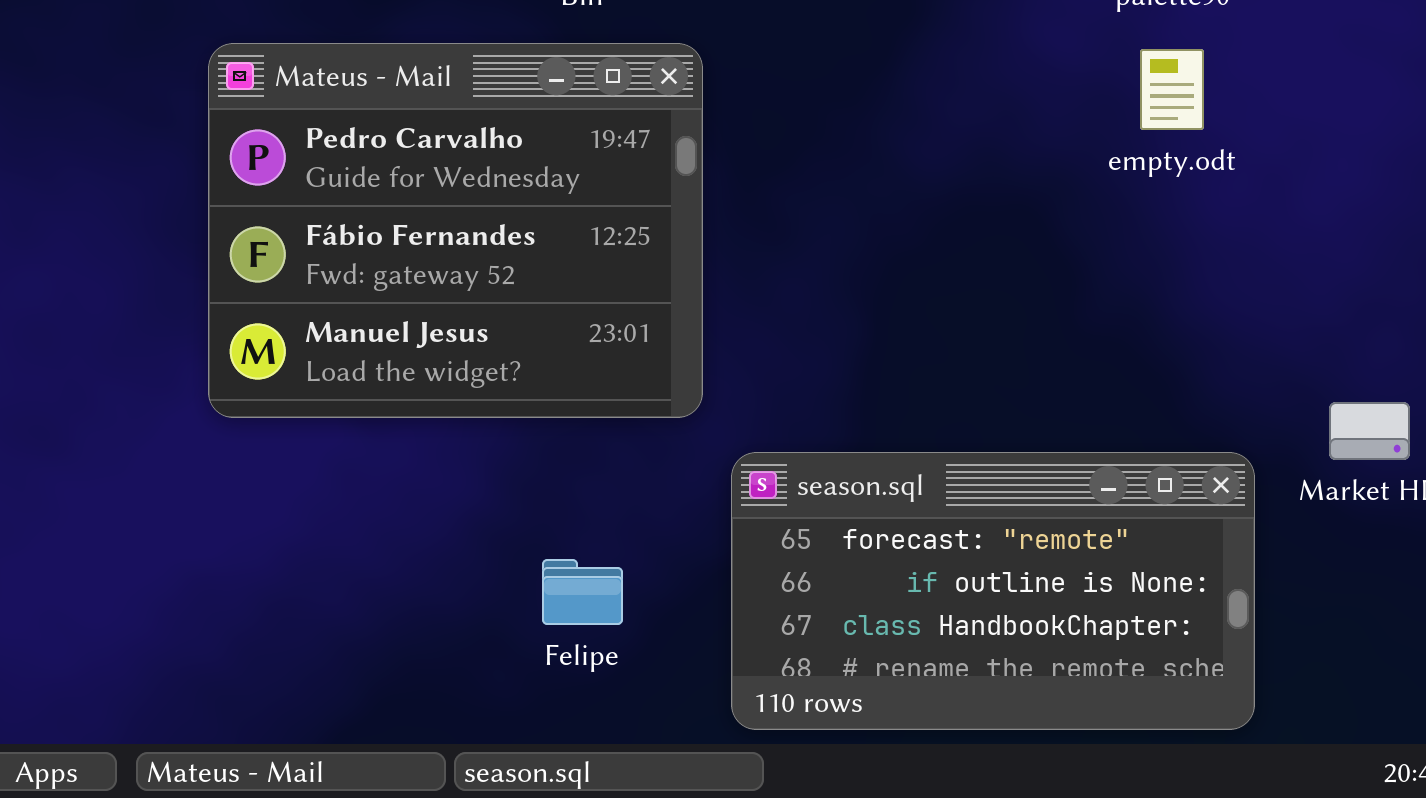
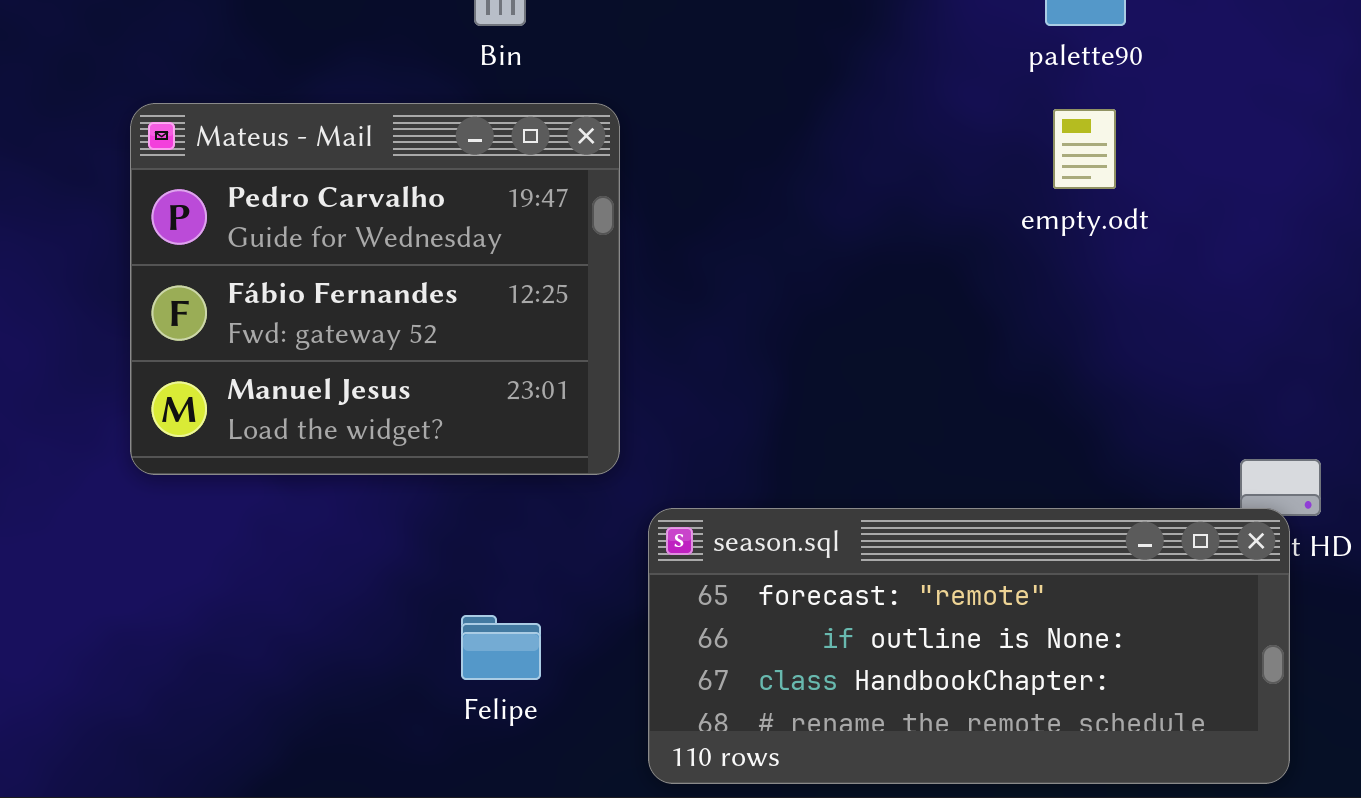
season.sql: [731,452,1255,730] -> [648,508,1290,784], resized

